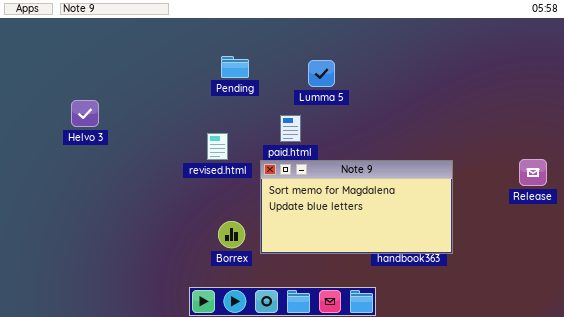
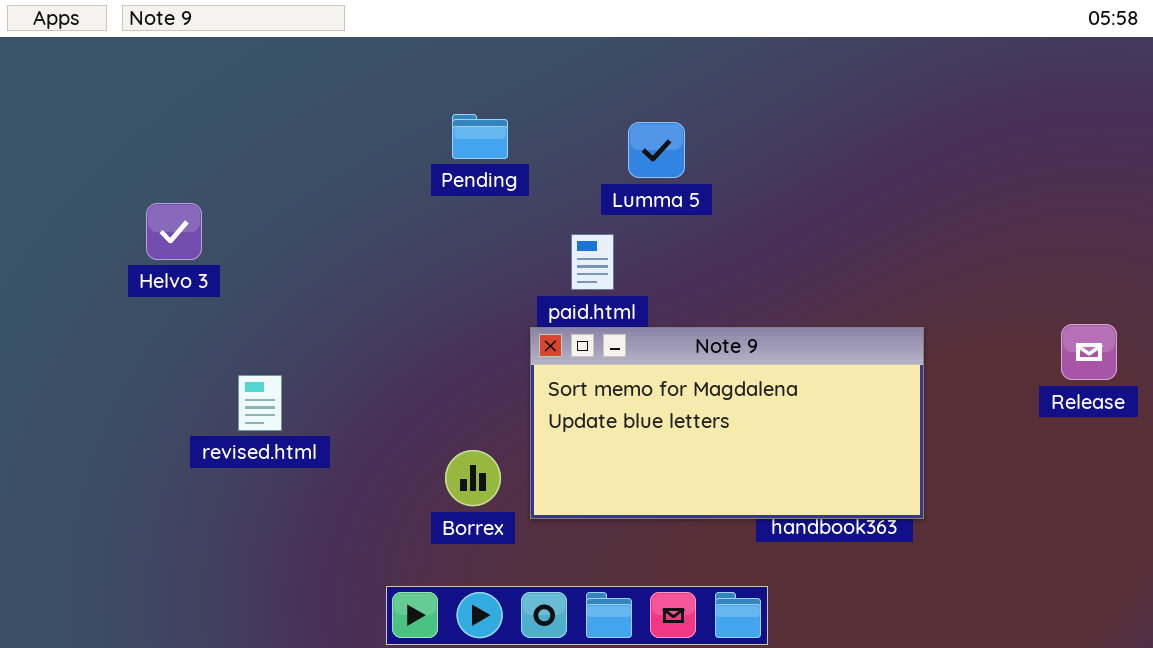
revised.html: [207,133,228,160] -> [238,375,282,431], moved

